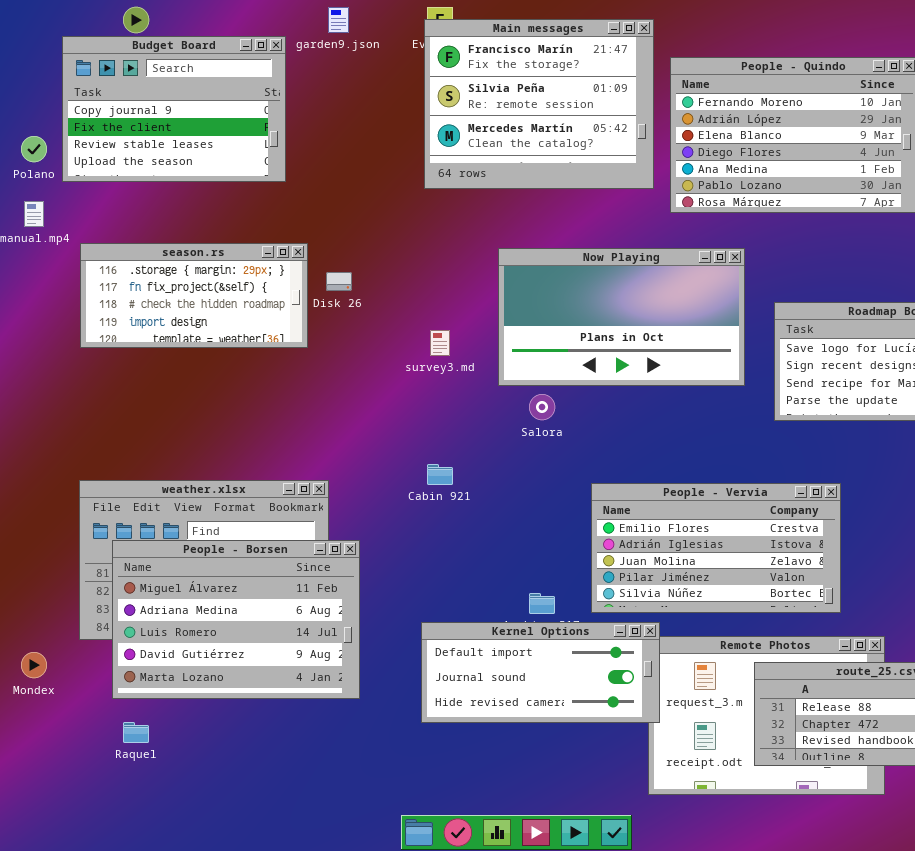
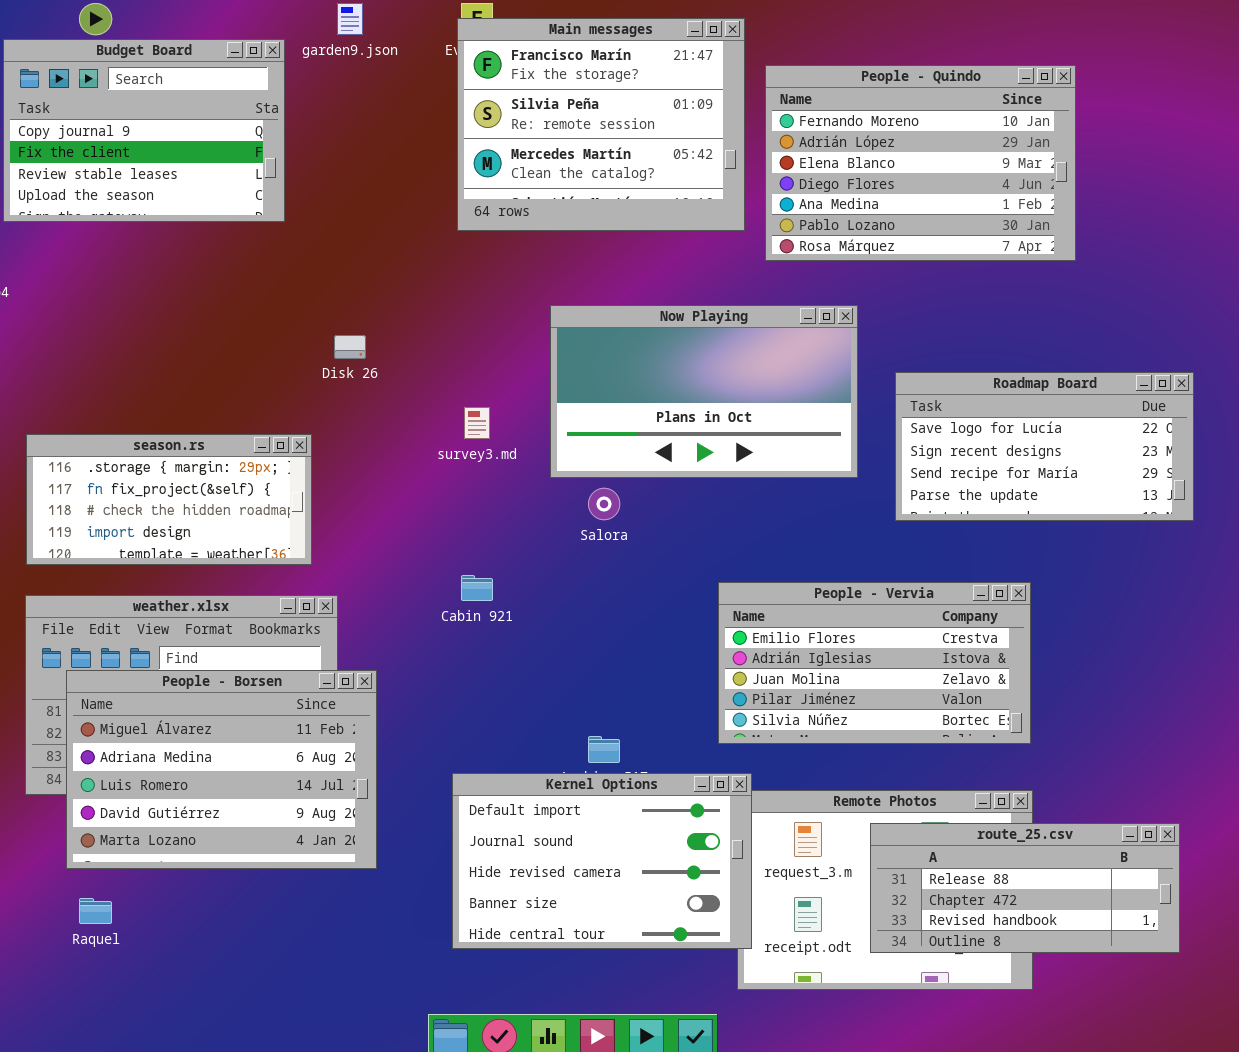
season.rs: [80,243,308,348] -> [26,434,312,565], moved
People - Vervia: [591,483,841,613] -> [718,582,1031,744], moved
Kernel Options: [421,622,660,723] -> [452,773,752,949], resized

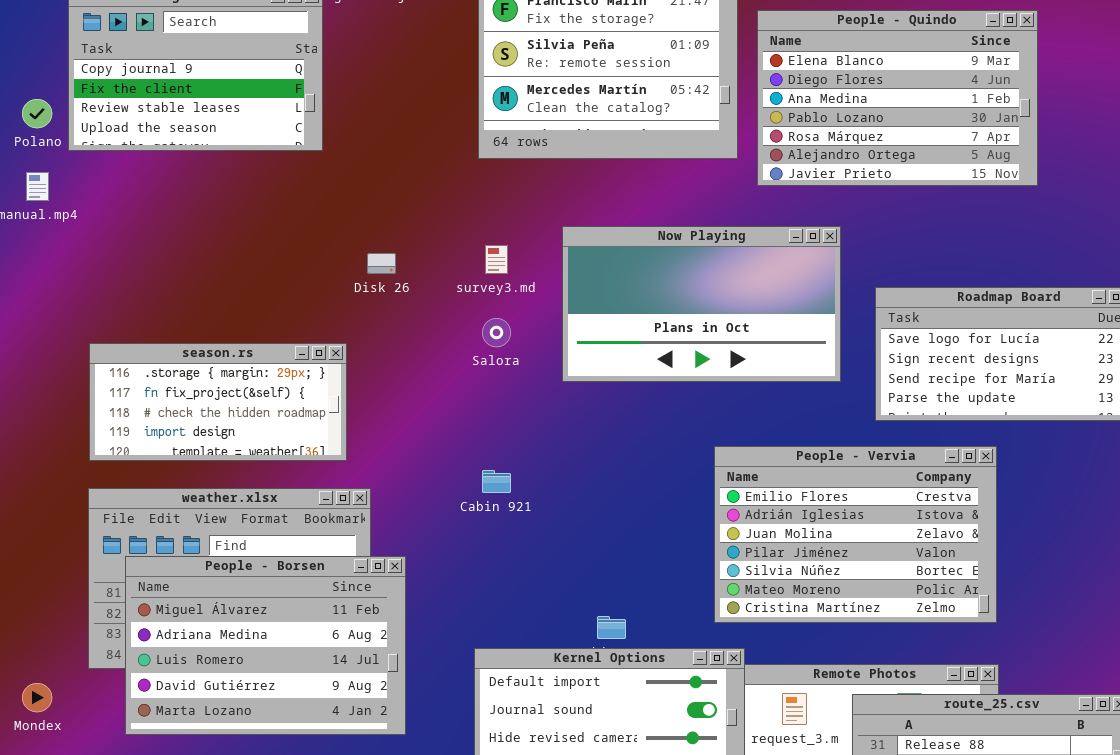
People - Quindo: [765,65,1076,261] -> [757,10,1038,186], scrolled down 2 rows
survey3.md: [464,407,490,439] -> [485,245,508,274], moved
Salora: [588,488,620,520] -> [482,318,511,347], moved
People - Vervia: [718,582,1031,744] -> [714,446,997,623], resized

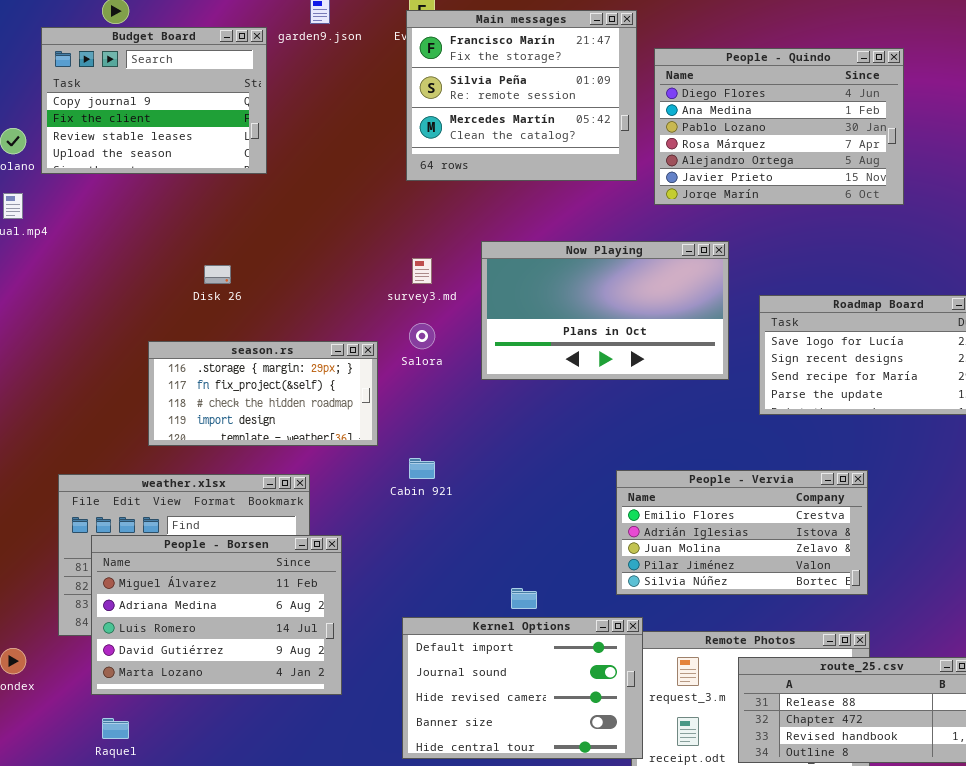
People - Quindo: [757,10,1038,186] -> [654,48,904,205], scrolled down 1 row
Disk 26: [367,253,396,274] -> [204,265,231,284], moved
season.rs: [89,343,347,461] -> [148,341,378,446], moved
People - Vervia: [714,446,997,623] -> [616,470,868,595], resized

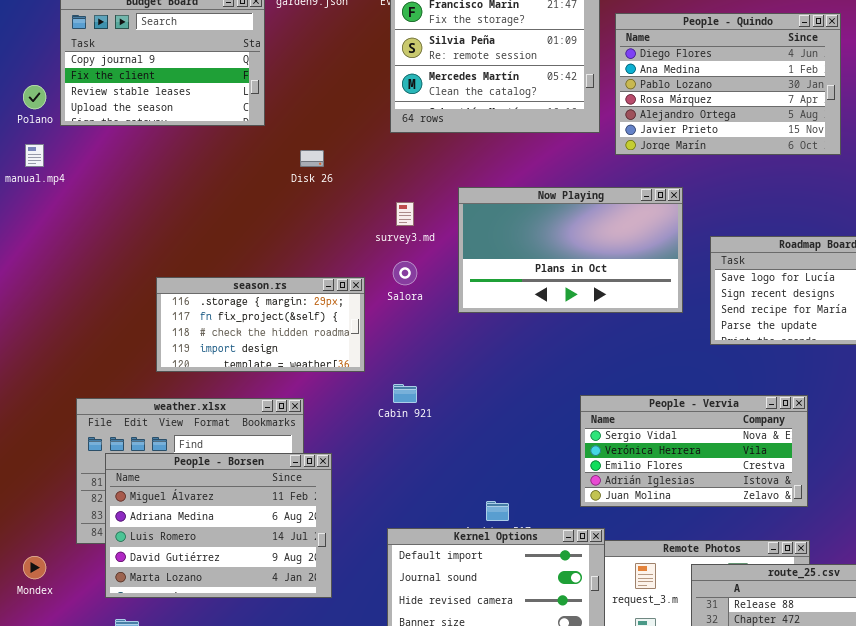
Disk 26: [204,265,231,284] -> [300,150,324,167], moved
People - Vervia: [616,470,868,595] -> [580,395,808,507], scrolled up 2 rows

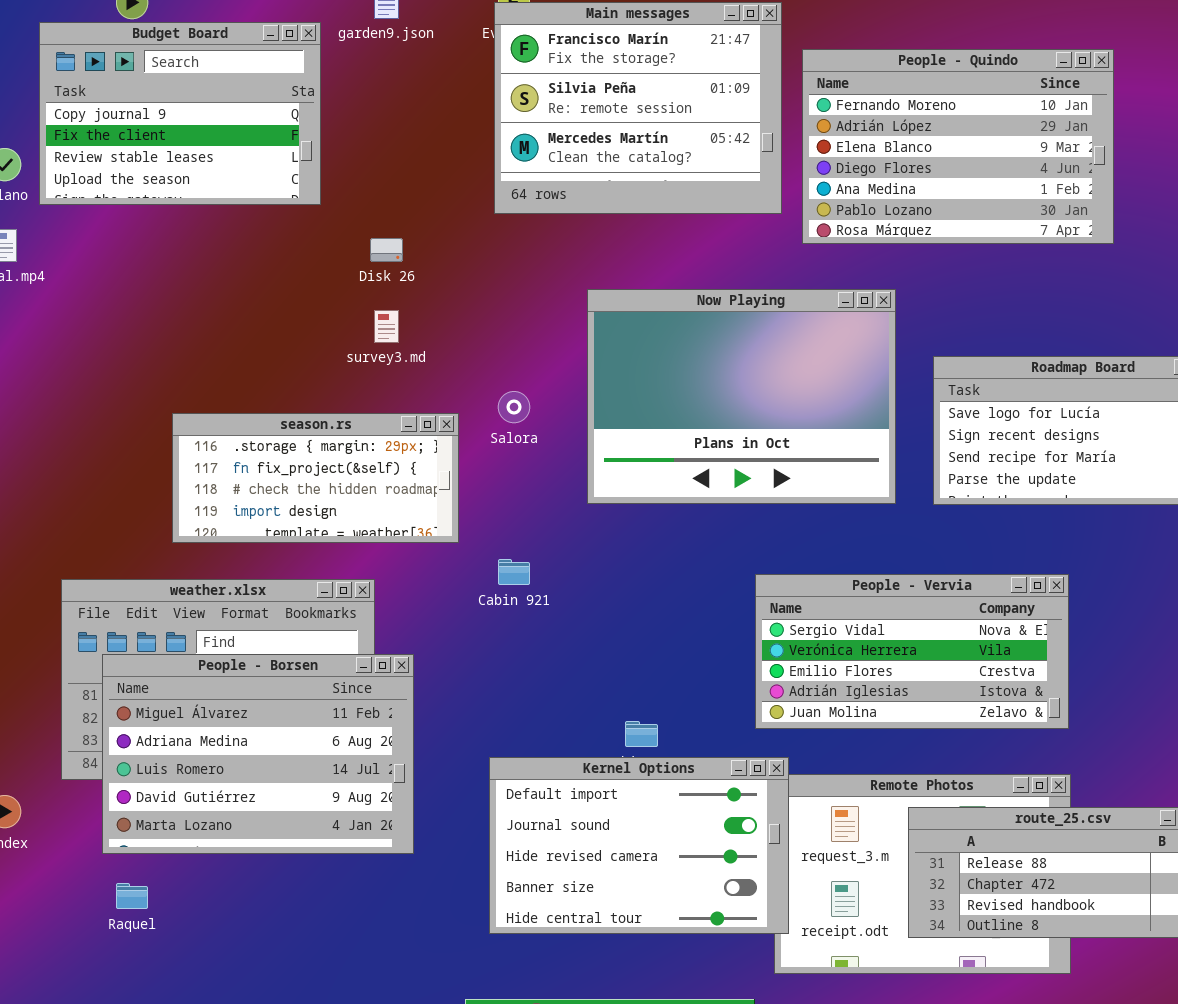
People - Quindo: [615,13,841,155] -> [802,49,1114,244], scrolled up 3 rows
Now Playing: [458,187,683,313] -> [587,289,896,504], resized
survey3.md: [396,202,414,226] -> [374,310,399,343], moved

